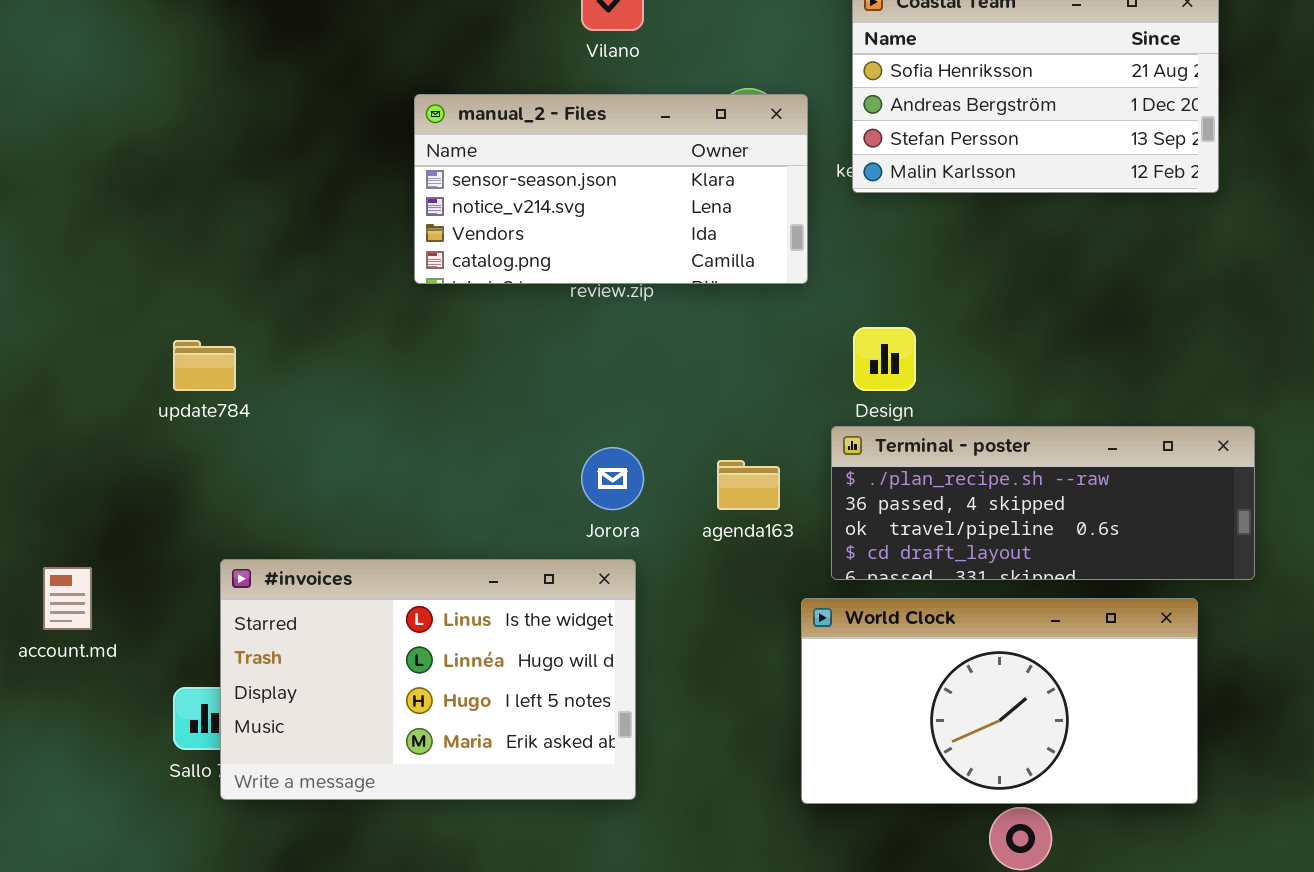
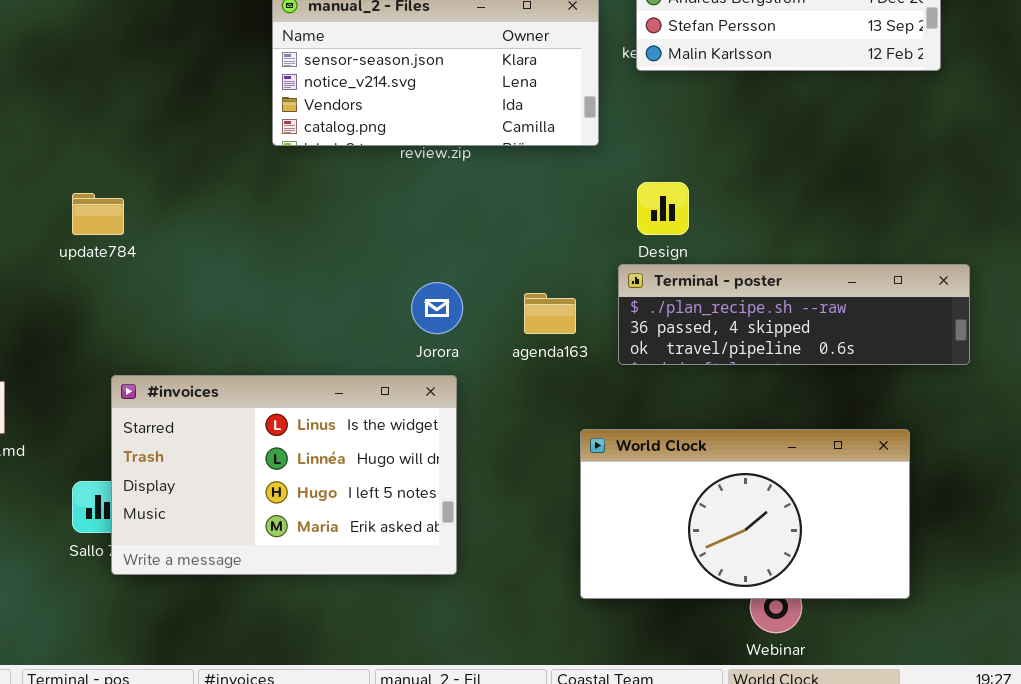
Terminal - poster: [831,426,1255,580] -> [618,264,970,365], resized
World Clock: [801,598,1198,804] -> [580,429,910,599], moved

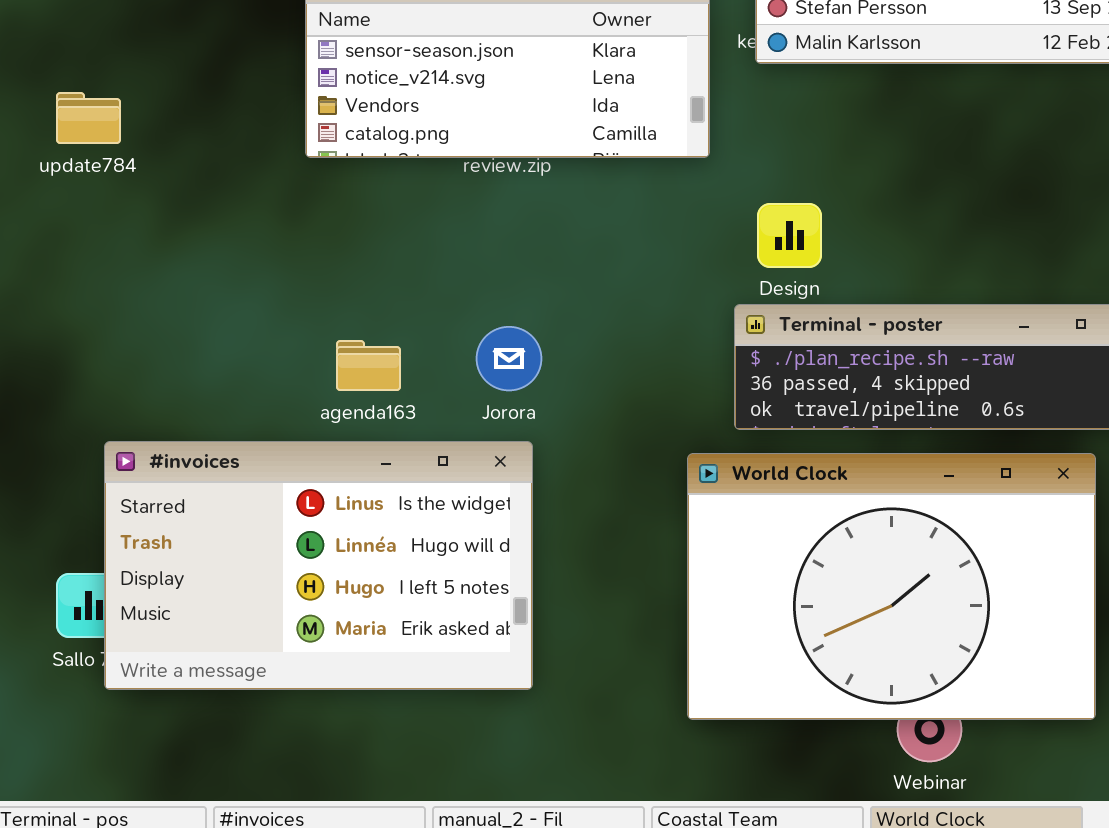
update784: [72,193,124,235] -> [56,92,121,144], moved
agenda163: [524,293,576,334] -> [336,340,401,391], moved
World Clock: [580,429,910,599] -> [687,453,1096,720], resized

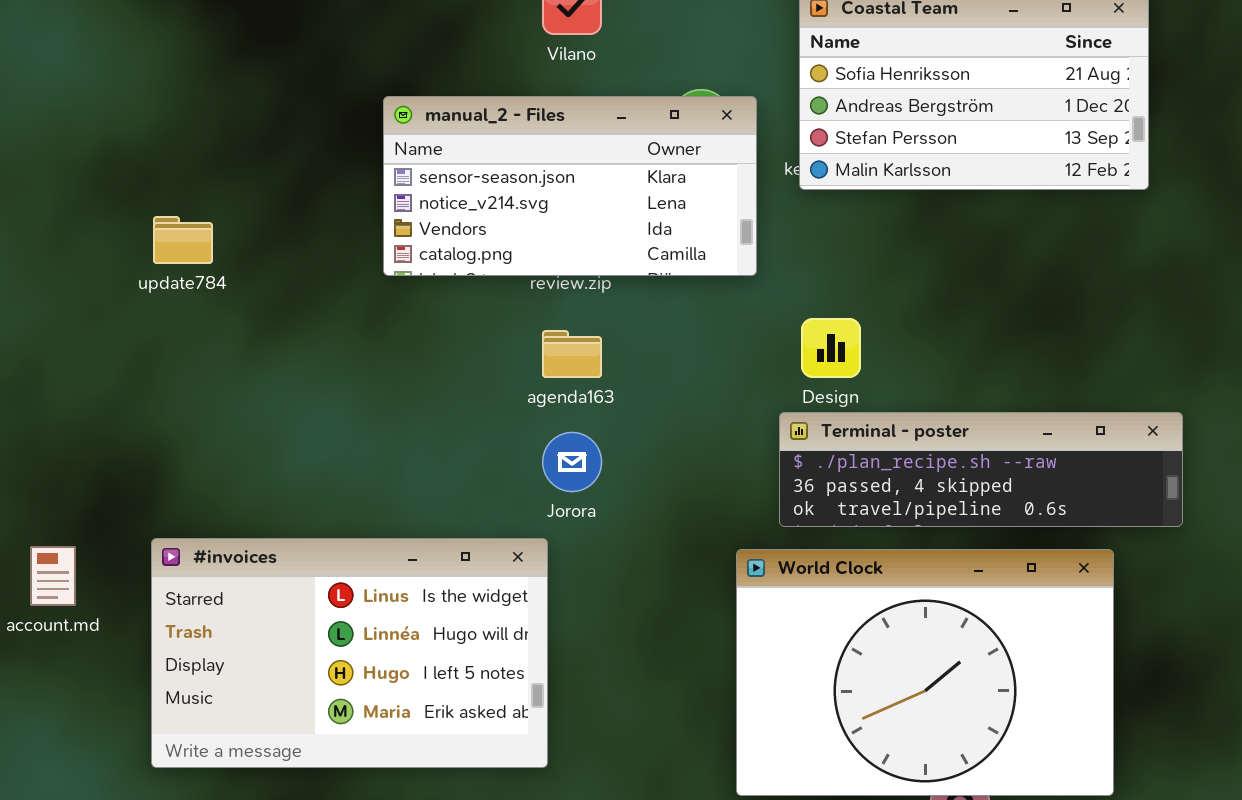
agenda163: [336,340,401,391] -> [542,330,602,378], moved
#invoices: [104,441,533,690] -> [151,538,548,768], moved

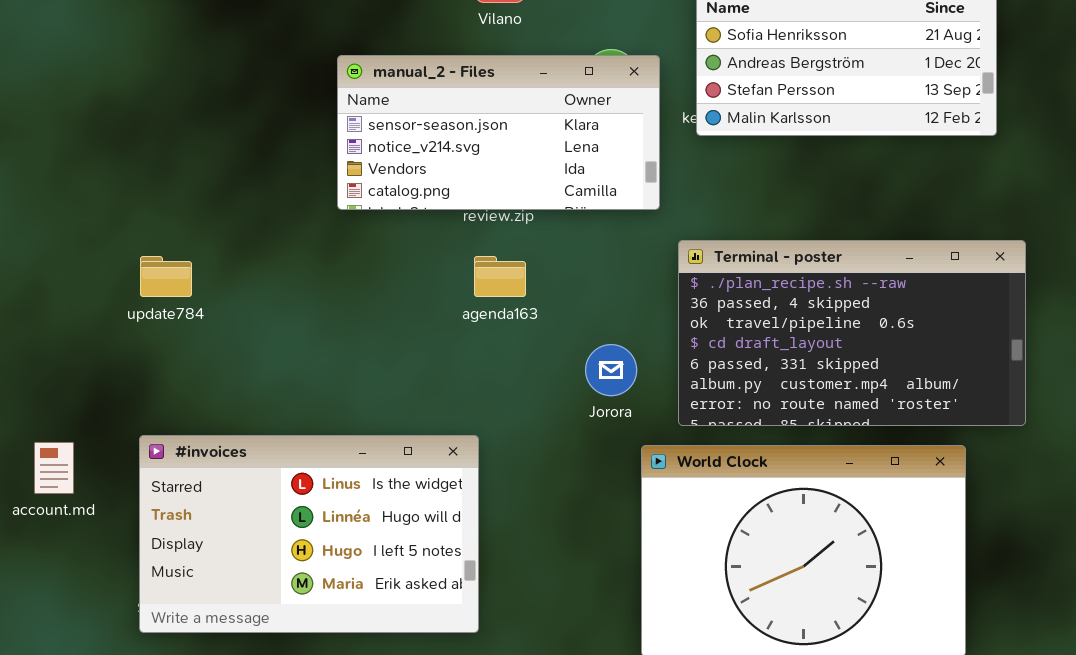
update784: [153,216,213,264] -> [140,256,192,297], moved
Terminal - poster: [779,412,1183,527] -> [678,240,1026,426], resized
Jorora: [542,432,602,492] -> [585,344,637,396], moved

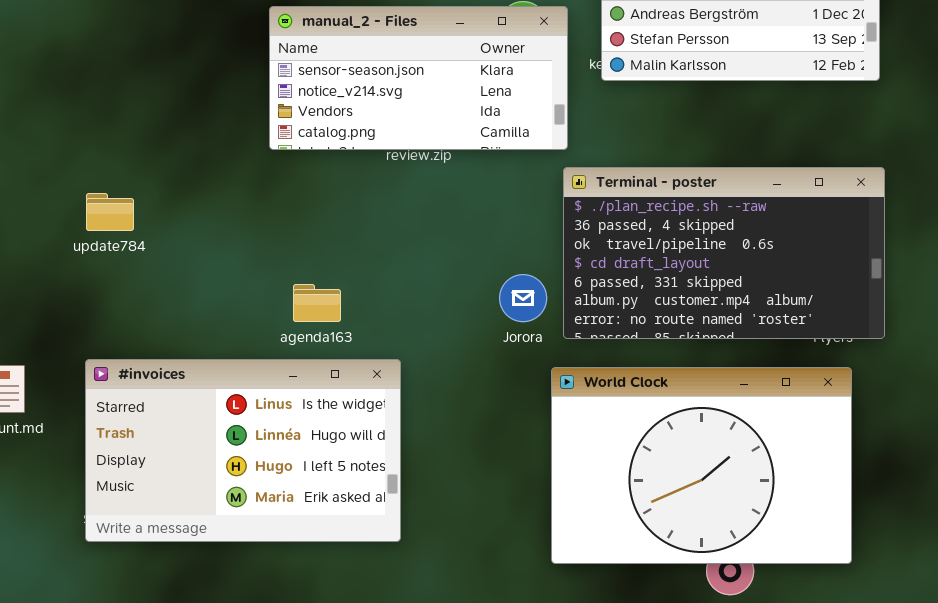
Terminal - poster: [678,240,1026,426] -> [563,167,885,339], moved
agenda163: [474,256,526,297] -> [293,284,341,322], moved

